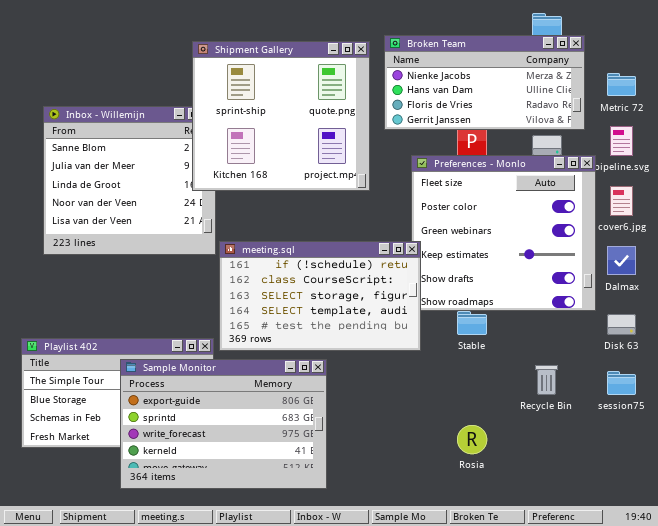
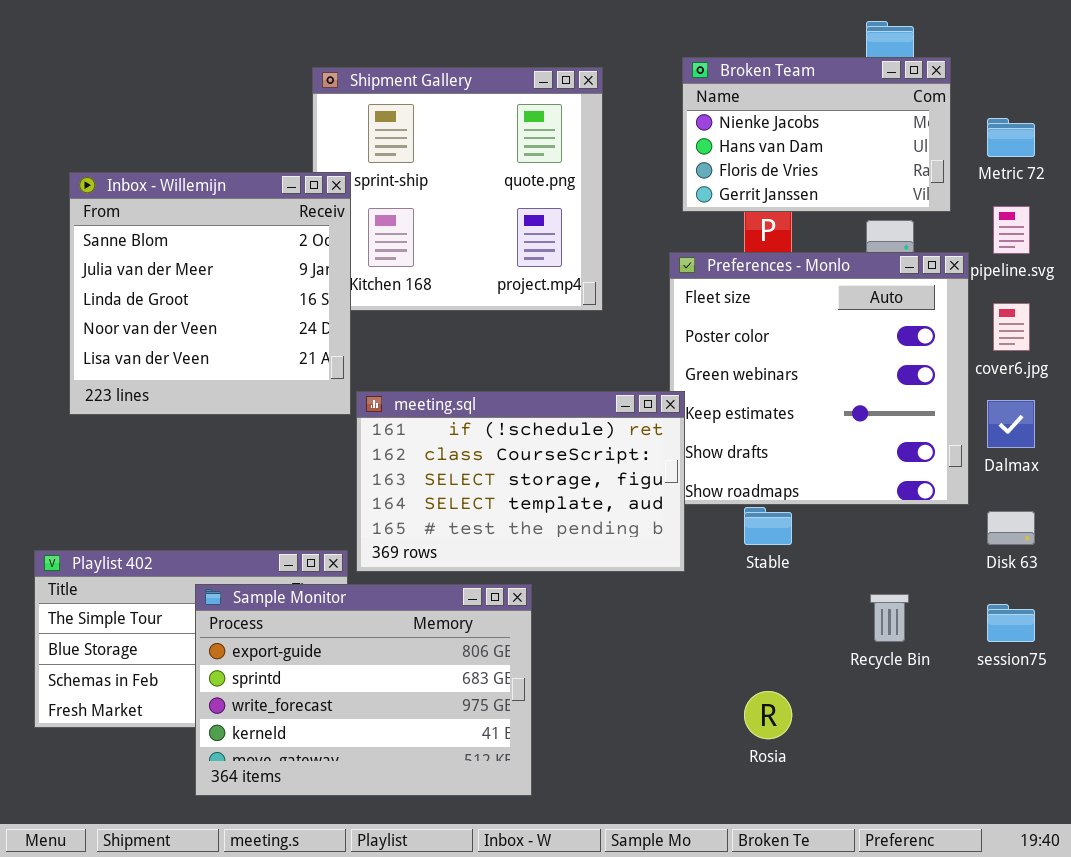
Broken Team: [384,35,585,130] -> [682,57,951,212], resized
Inbox - Willemijn: [43,106,216,255] -> [69,172,351,415], raised

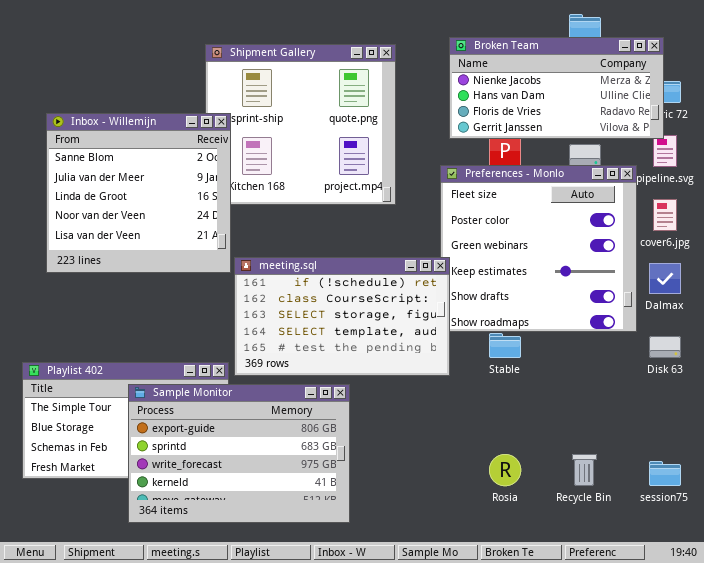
Broken Team: [682,57,951,212] -> [449,37,664,139], resized
Recycle Bin: [870,594,909,642] -> [572,454,597,486], moved
session75: [987,604,1035,642] -> [649,461,681,486], moved

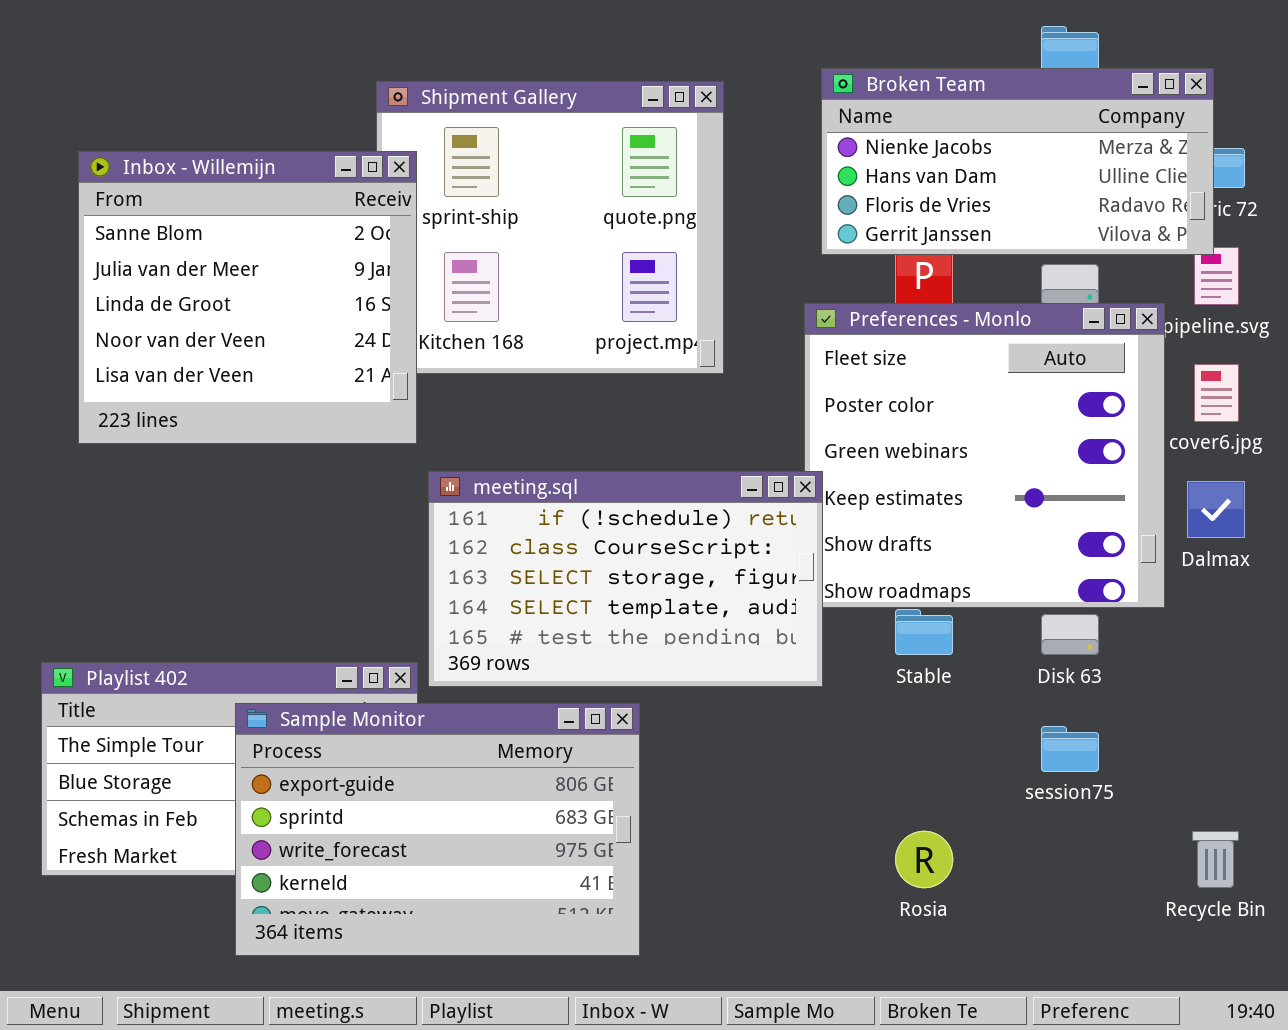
Inbox - Willemijn: [46,113,231,273] -> [78,151,417,444], moved
Disk 63: [649,336,681,358] -> [1041,614,1099,655], moved
Recycle Bin: [572,454,597,486] -> [1192,831,1239,888], moved
session75: [649,461,681,486] -> [1041,726,1099,772], moved

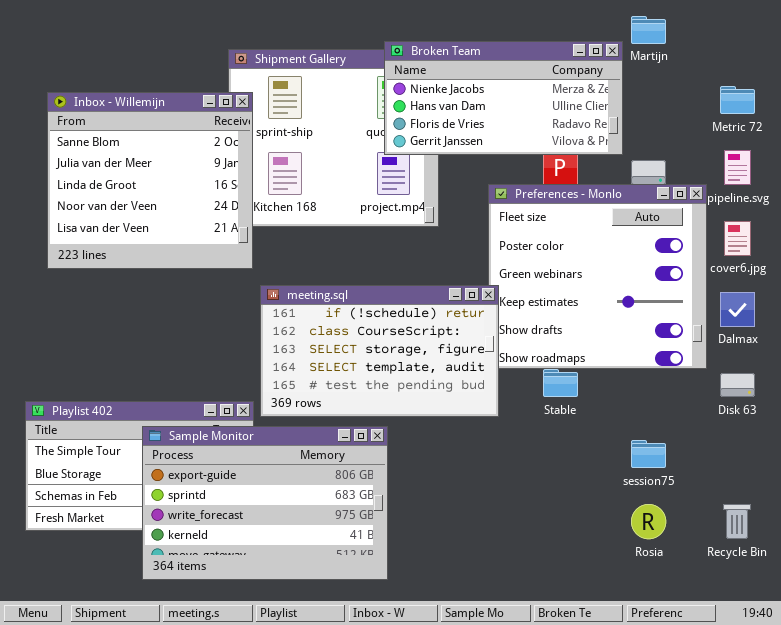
Broken Team: [821,68,1214,255] -> [384,41,623,155], moved
Disk 63: [1041,614,1099,655] -> [720,373,755,397], moved
Rosia: [895,831,953,888] -> [631,504,666,539], moved

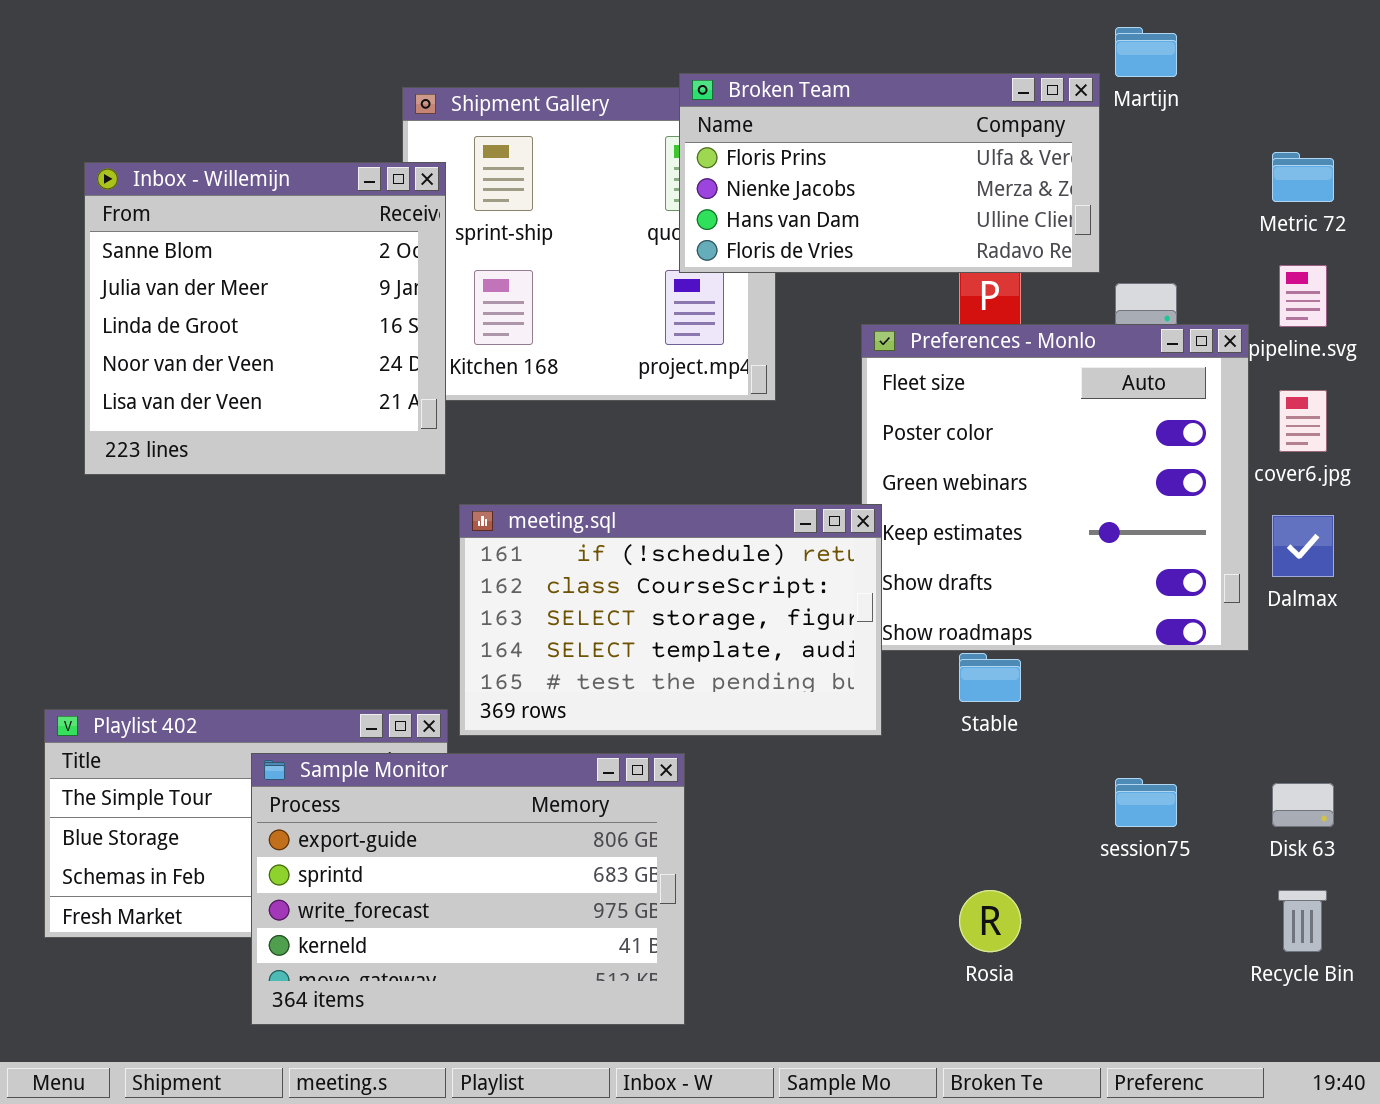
Broken Team: [384,41,623,155] -> [679,73,1100,273], scrolled up 1 row
Disk 63: [720,373,755,397] -> [1272,783,1334,827], moved
Rosia: [631,504,666,539] -> [959,890,1021,952], moved

